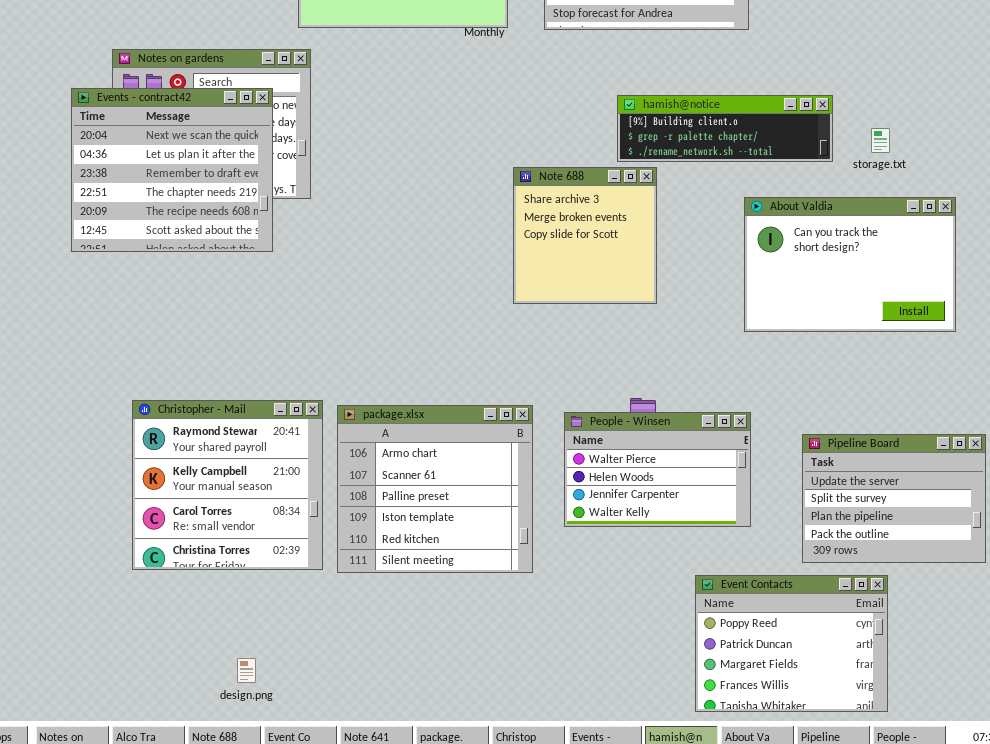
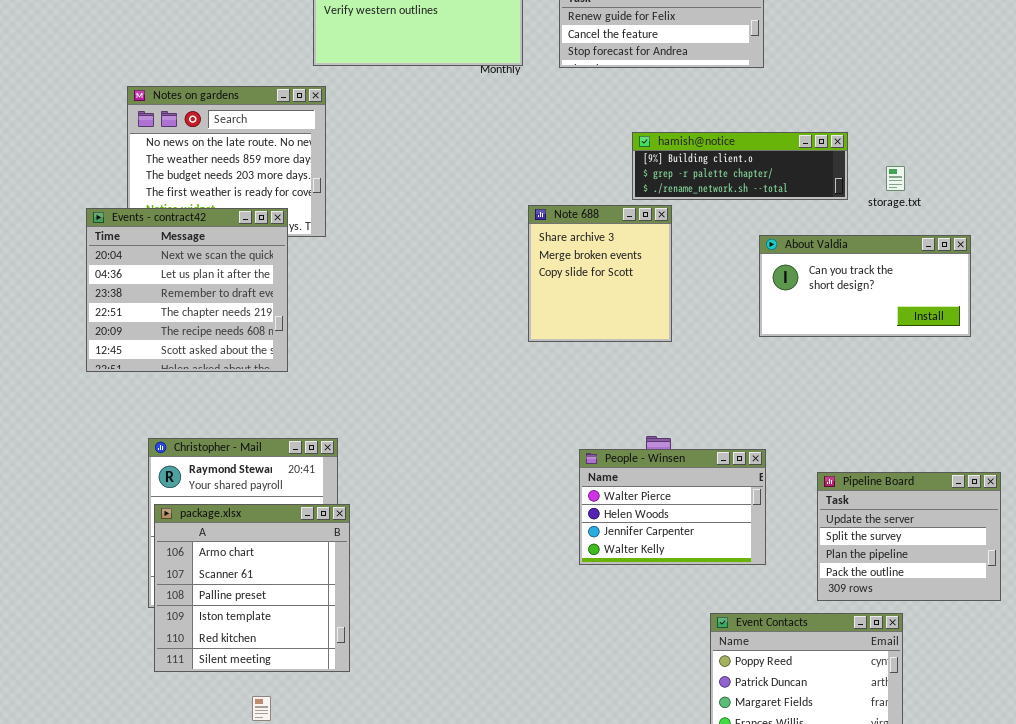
Events - contract42: [71,88,273,252] -> [86,208,288,372], moved
About Valdia: [744,197,956,332] -> [759,235,971,337], resized
package.xlsx: [337,405,533,573] -> [154,504,350,672], moved

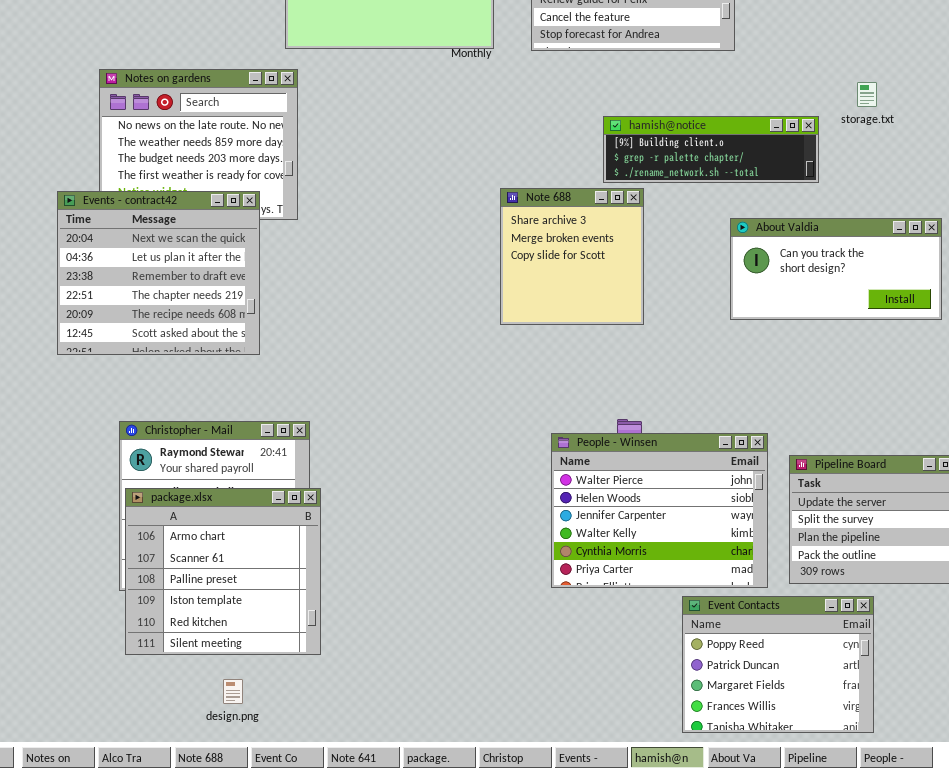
storage.txt: [886,166,905,191] -> [857,82,877,107], moved
People - Winsen: [579,449,766,565] -> [551,433,768,588], resized

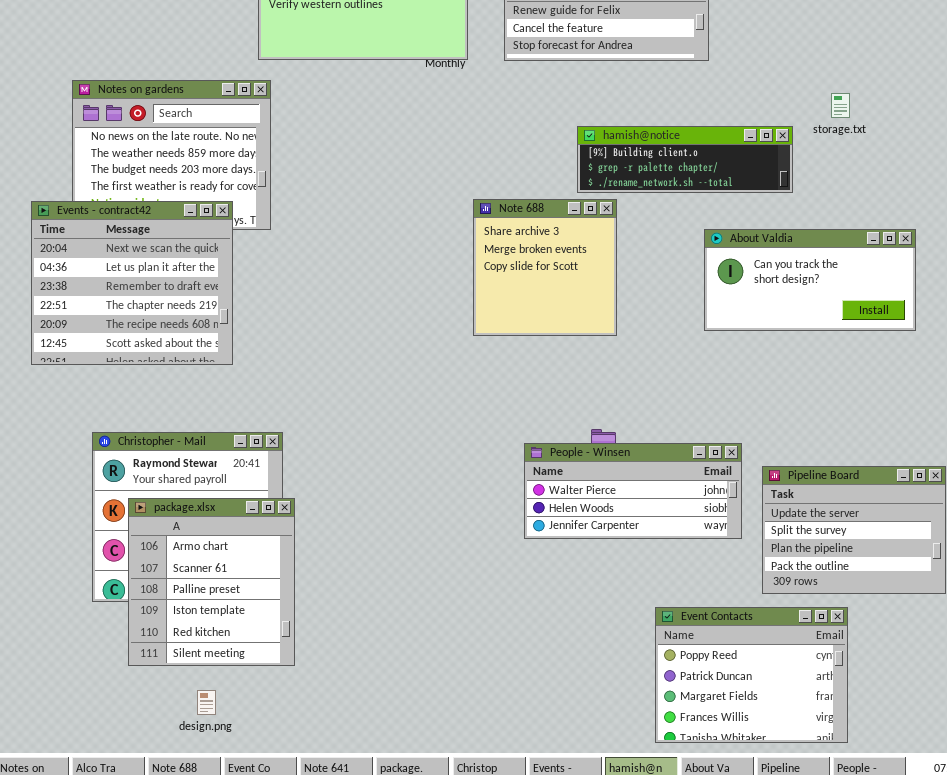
People - Winsen: [551,433,768,588] -> [524,443,742,539], resized
package.xlsx: [125,488,321,655] -> [128,498,295,666], resized

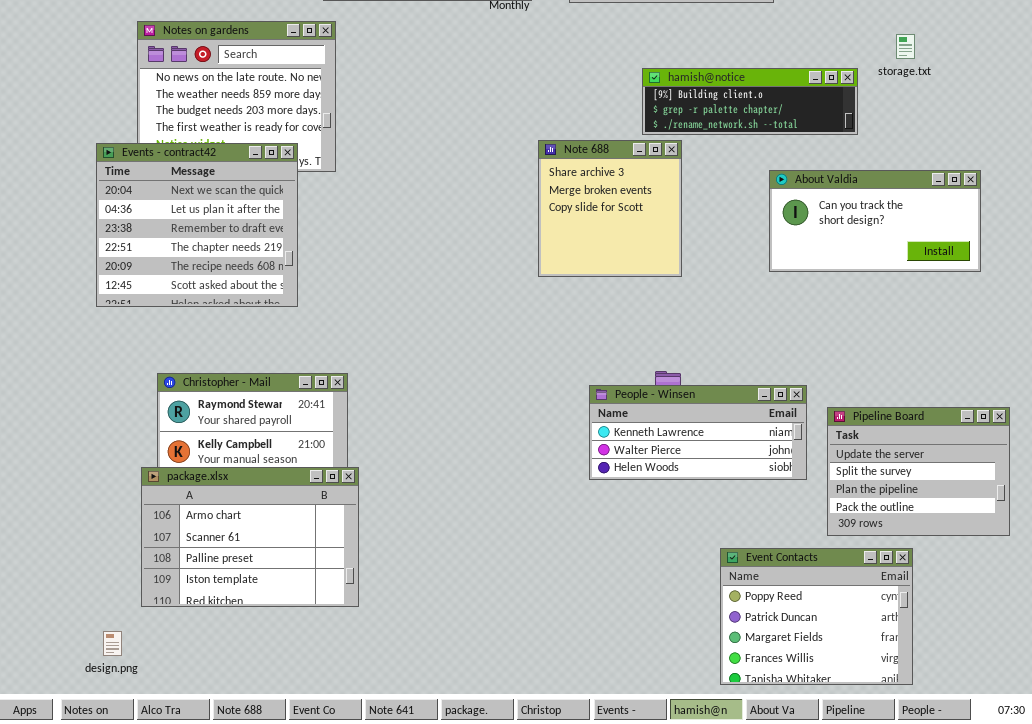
People - Winsen: [524,443,742,539] -> [589,385,807,480], scrolled up 1 row
package.xlsx: [128,498,295,666] -> [141,467,359,607], resized
design.png: [197,690,216,715] -> [103,631,122,656], moved

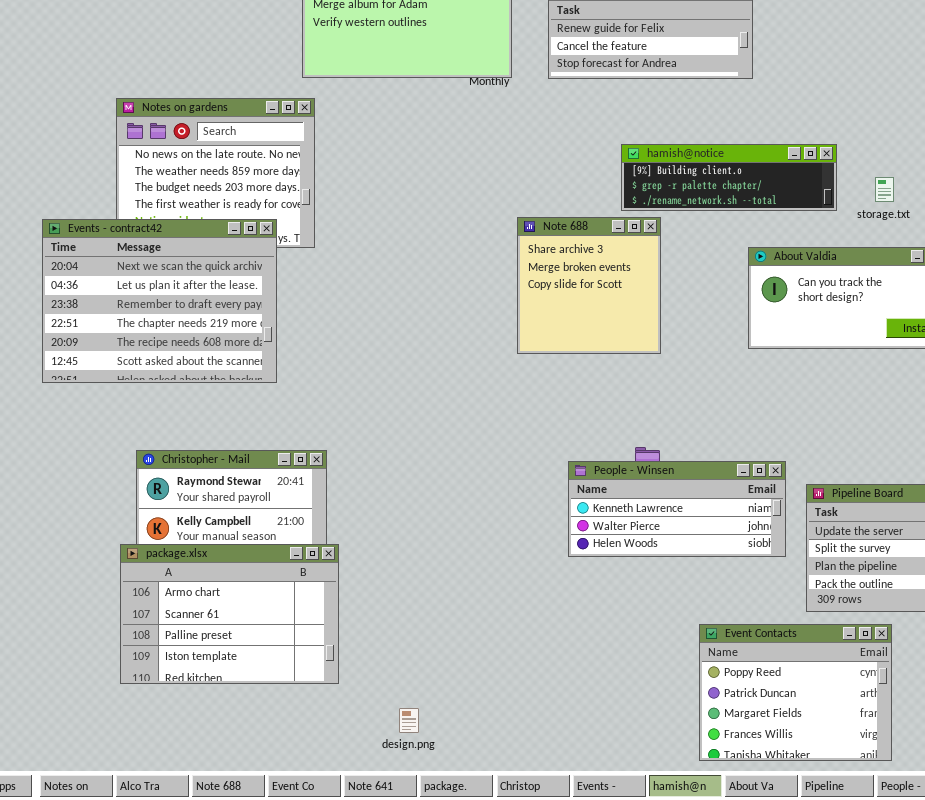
storage.txt: [896,34,915,59] -> [875,177,894,202], moved
Events - contract42: [96,143,298,307] -> [42,219,277,383], resized
design.png: [103,631,122,656] -> [399,708,419,733], moved

